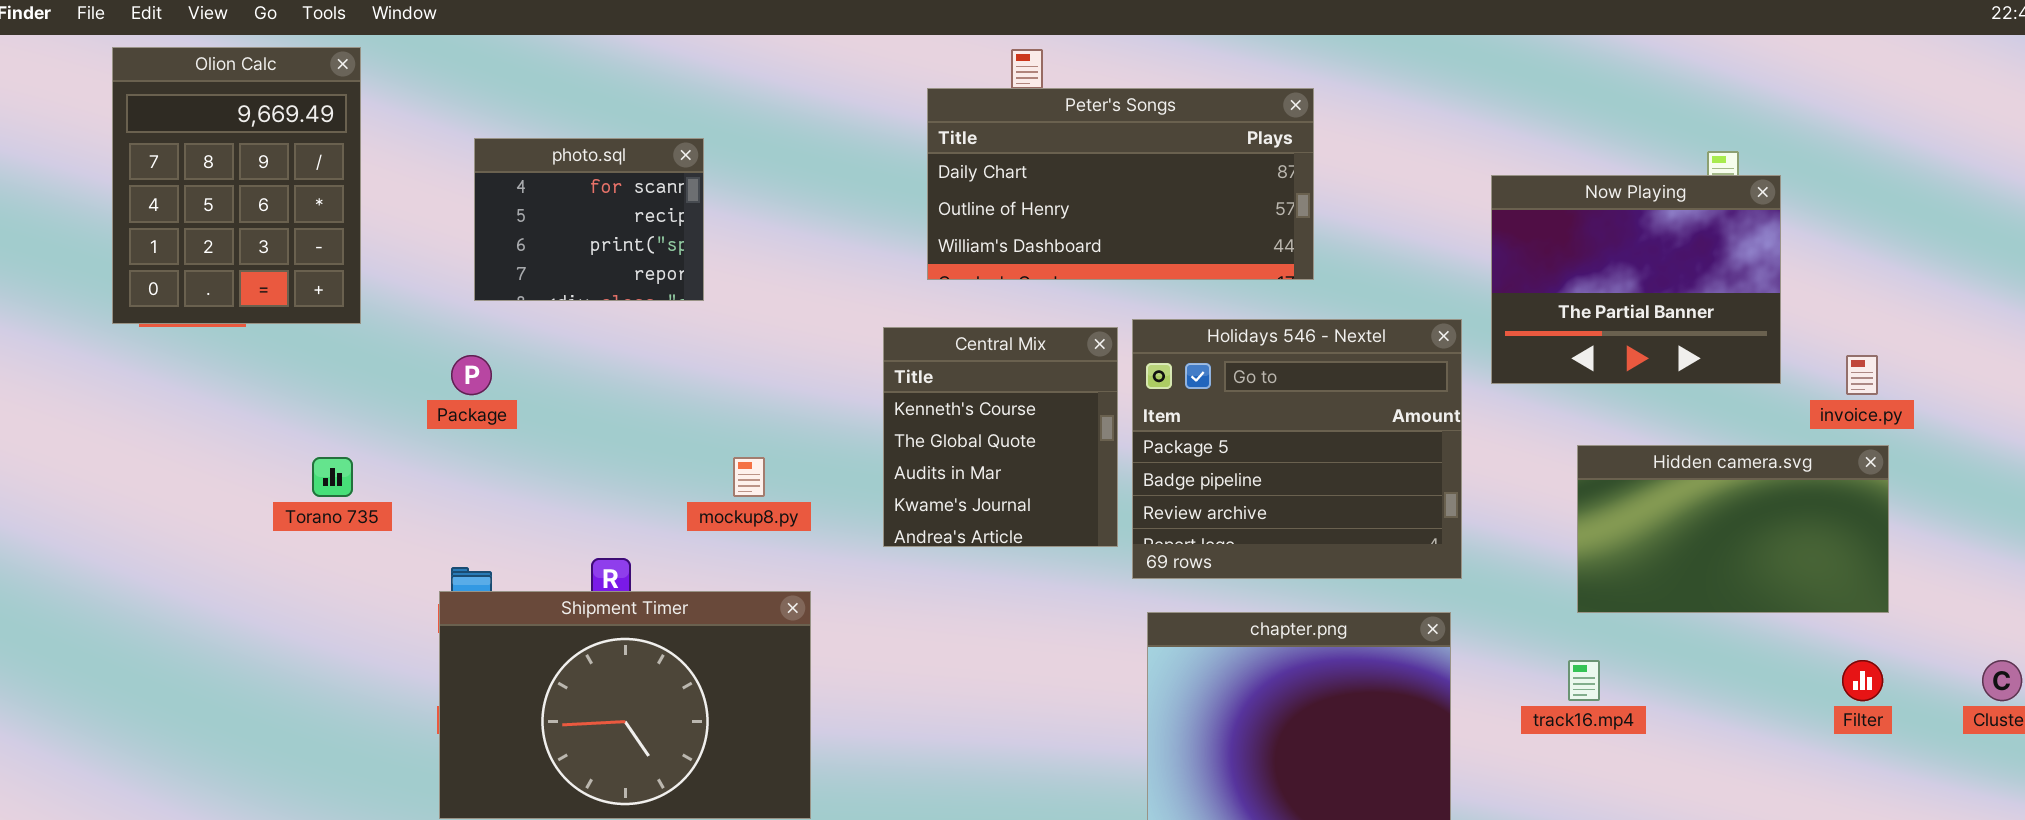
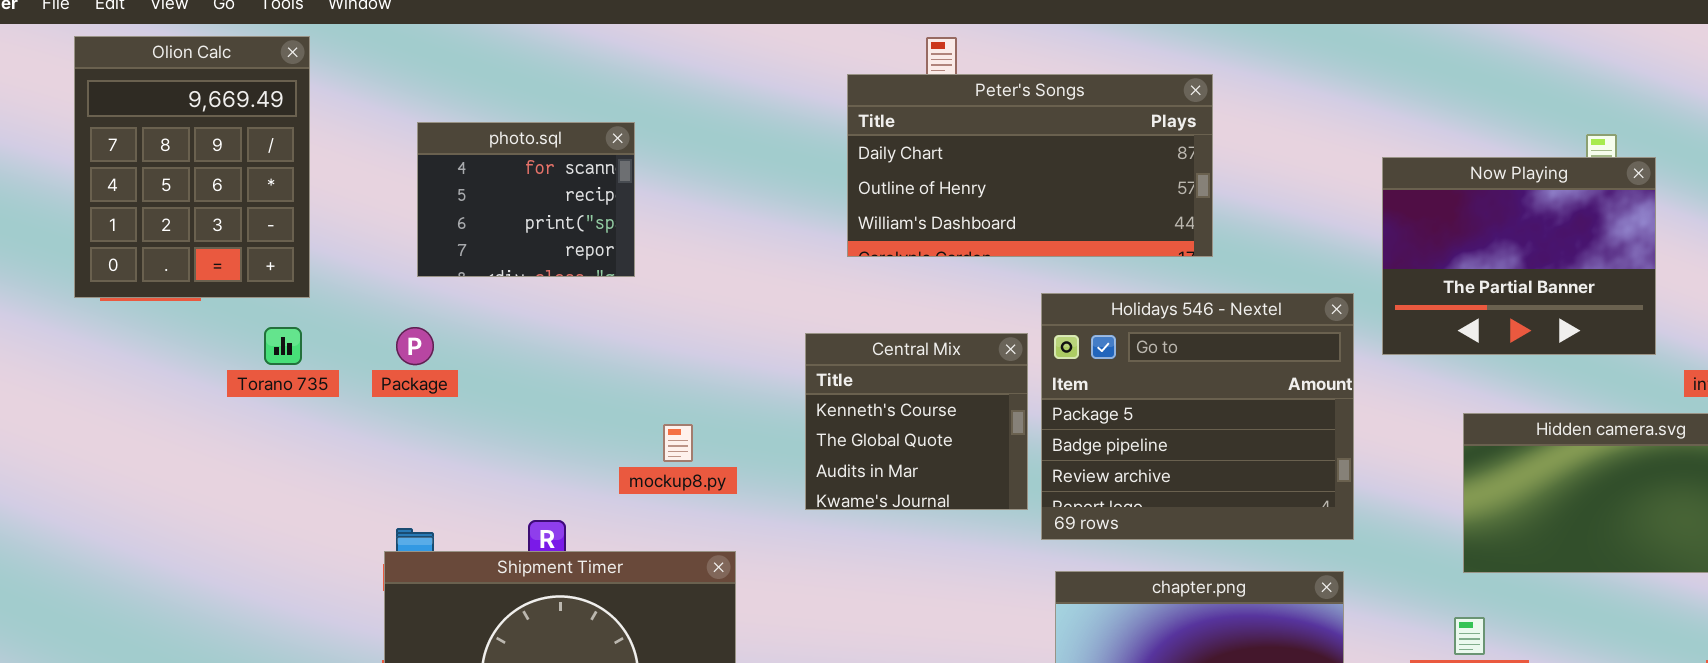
Central Mix: [883,327,1118,547] -> [805,333,1028,510], resized
Torano 735: [312,457,353,497] -> [264,327,302,365], moved

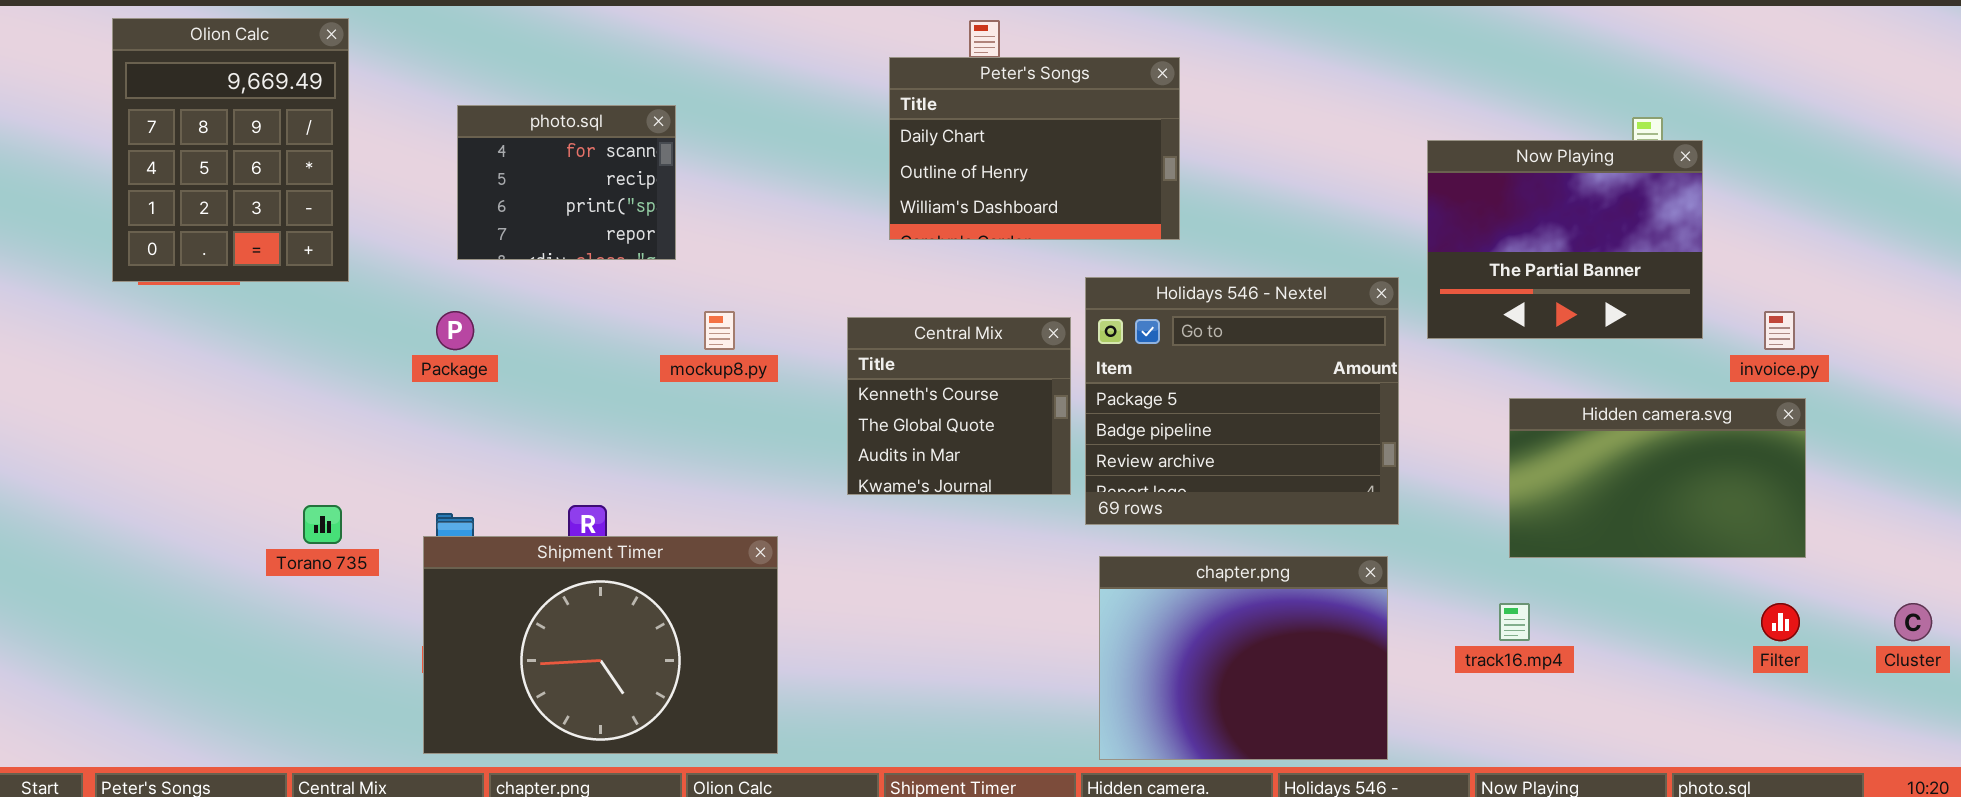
Peter's Songs: [847,74,1213,257] -> [889,57,1180,240], resized
Torano 735: [264,327,302,365] -> [303,505,342,544], moved
mockup8.py: [663,424,693,462] -> [704,311,735,350], moved

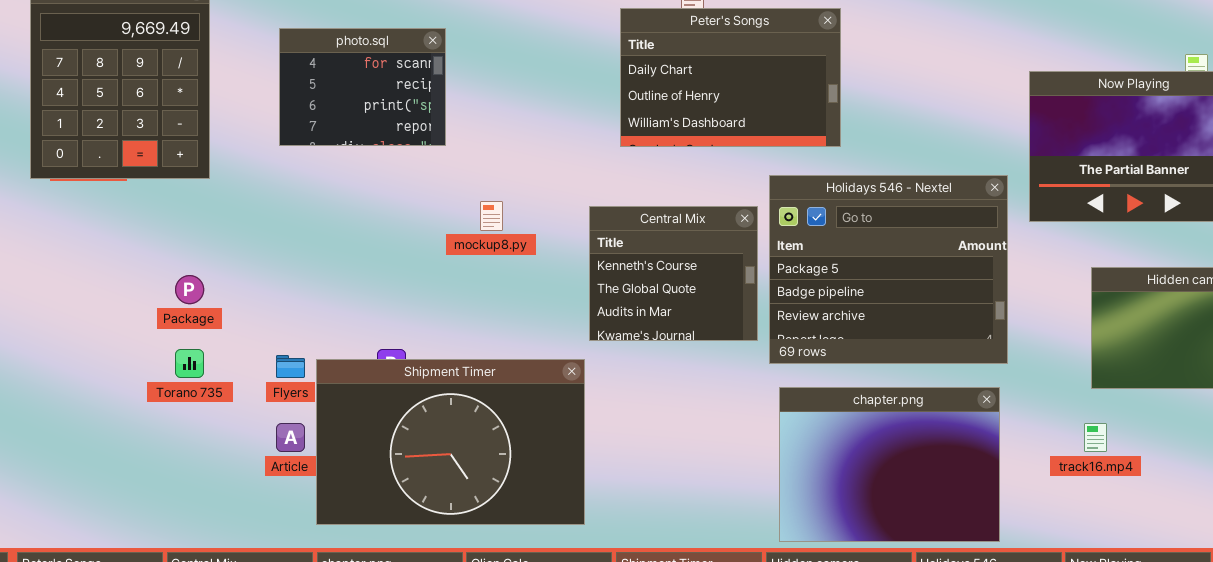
photo.sql: [457,105,676,260] -> [279,28,446,146], moved
Package: [436,311,474,350] -> [175,275,204,304], moved
Shipment Timer: [423,536,778,754] -> [316,359,585,525], moved

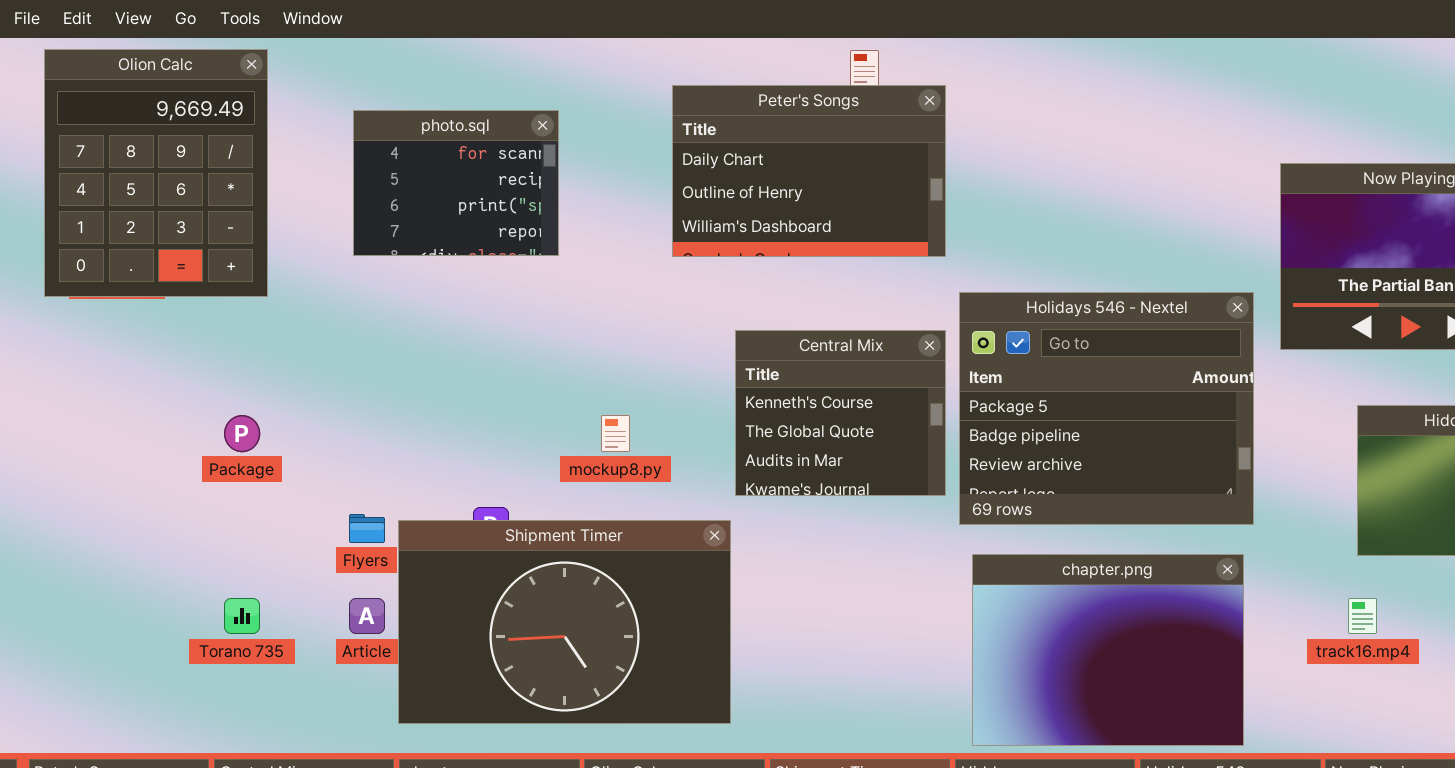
Peter's Songs: [620,8,841,147] -> [672,85,946,257], moved
mockup8.py: [480,201,503,231] -> [601,415,630,452], moved
Torano 735: [175,349,204,378] -> [224,598,260,634], moved

